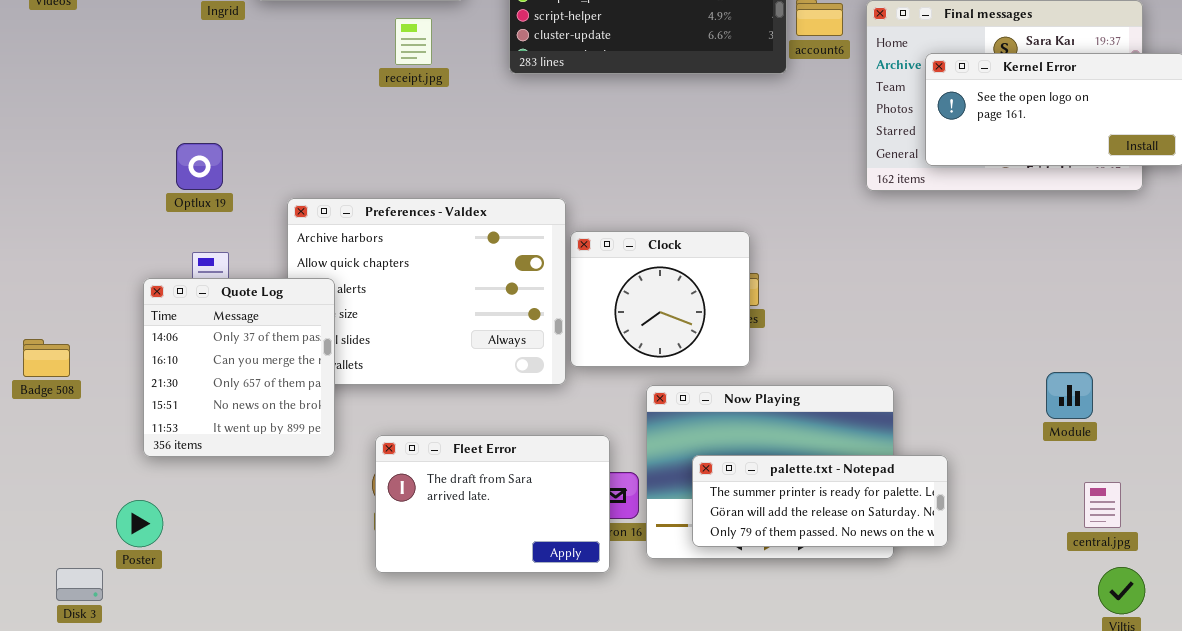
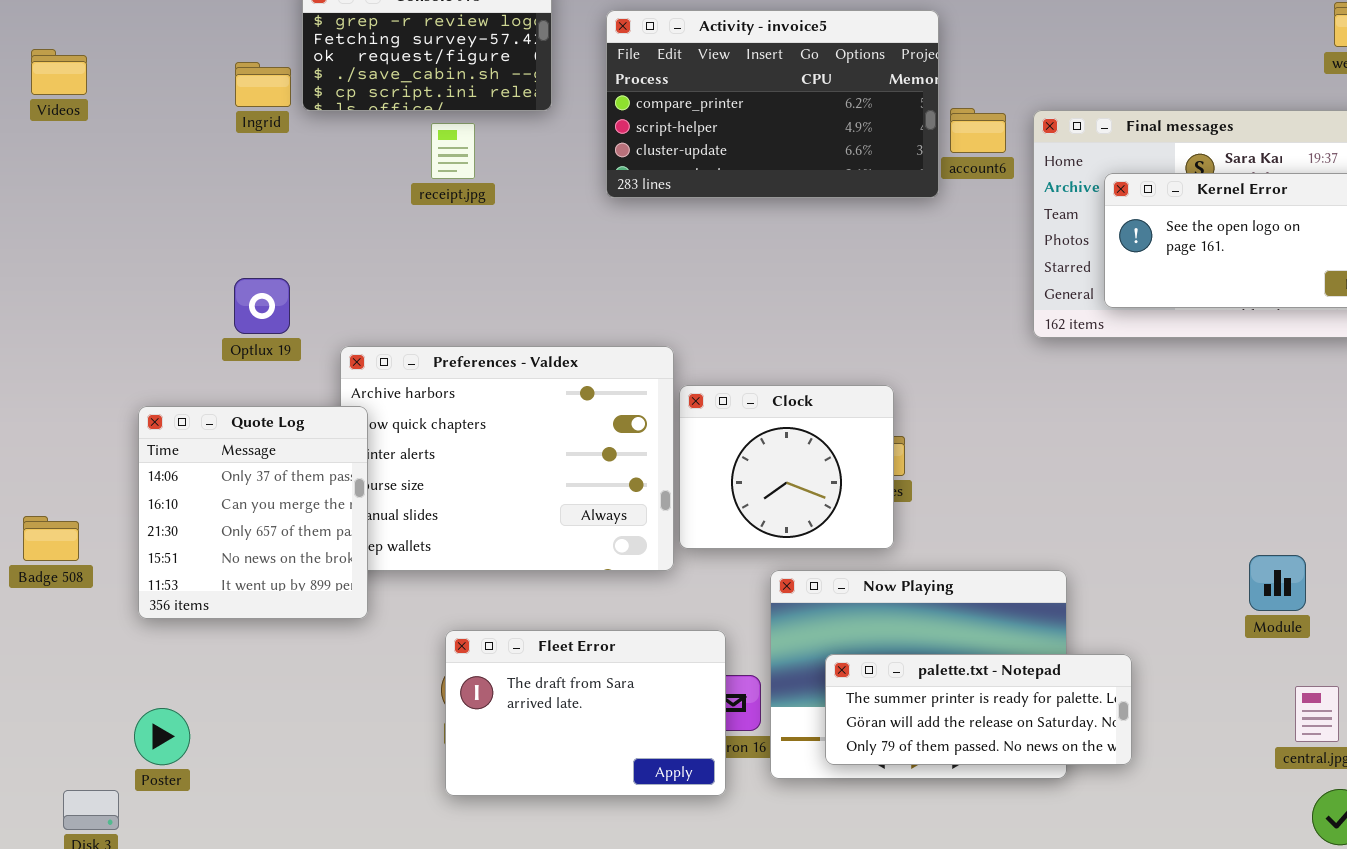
receipt.jpg: [395,18,432,65] -> [431,123,475,179], moved
Optlux 19: [176,143,223,190] -> [234,278,290,334], moved
Quote Log: [143,278,335,457] -> [138,406,368,619], moved

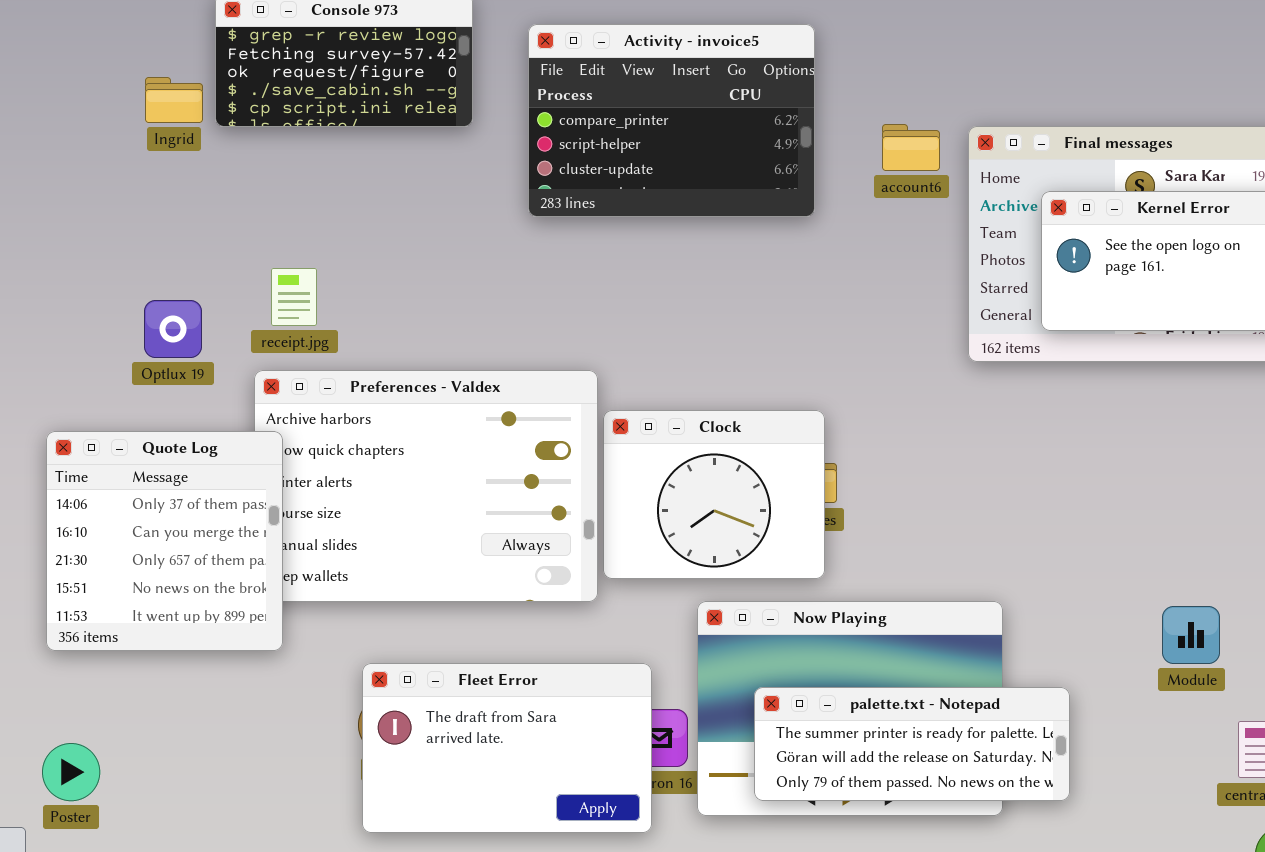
Activity - invoice5: [606,10,939,198] -> [528,24,815,217], resized
receipt.jpg: [431,123,475,179] -> [271,268,317,326], moved
Module: [1249,555,1306,611] -> [1162,606,1220,664], moved

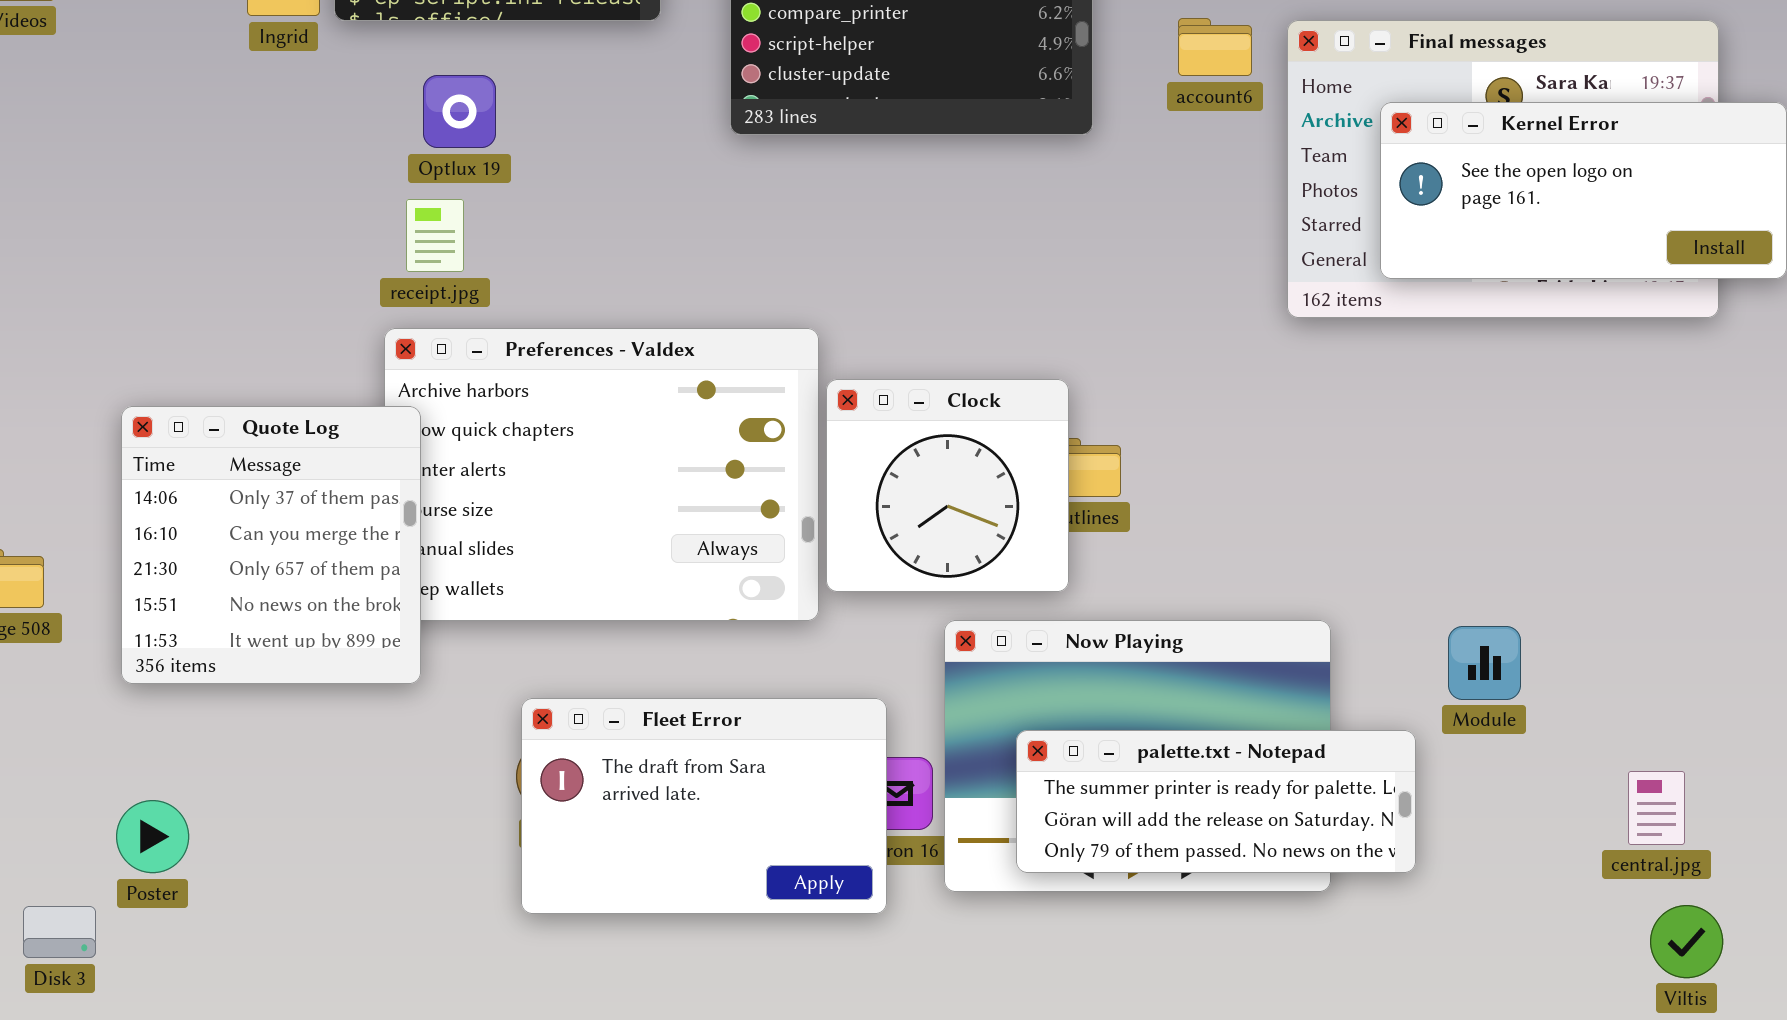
Optlux 19: [144,300,202,358] -> [423,75,496,148], moved
Clock: [603,410,825,579] -> [826,379,1069,592], resized
Module: [1162,606,1220,664] -> [1448,626,1521,700], moved

